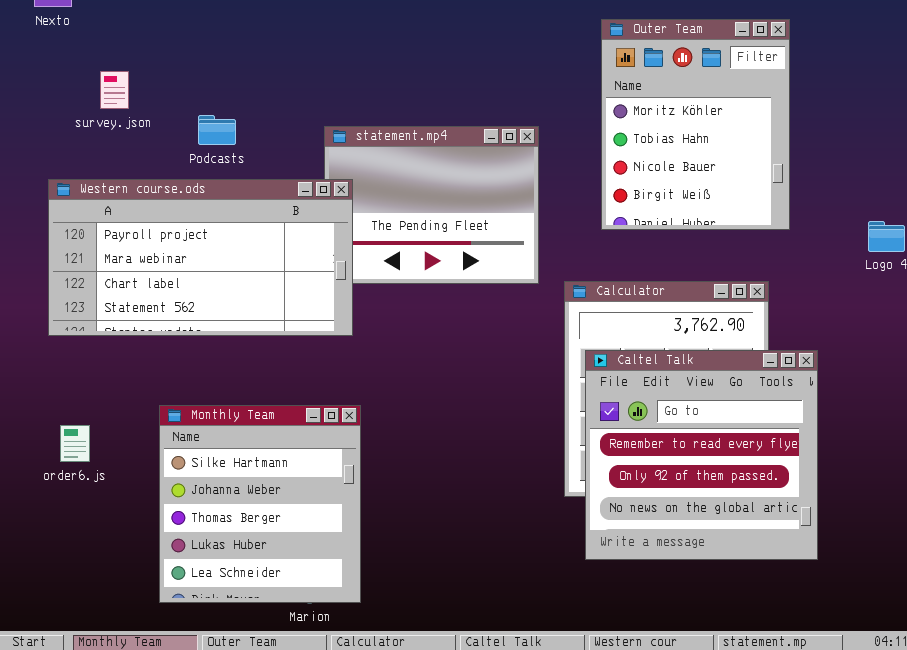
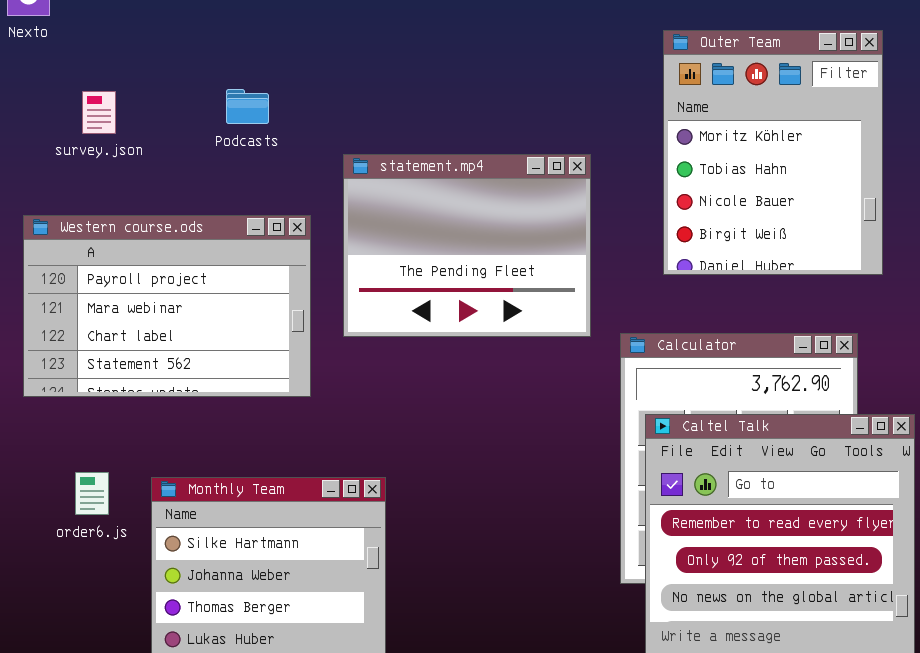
Podcasts: [198,115,236,145] -> [226,89,269,124], moved
Western course.ods: [48,179,353,336] -> [23,215,311,397], resized
order6.js: [60,425,90,462] -> [75,472,109,515], moved

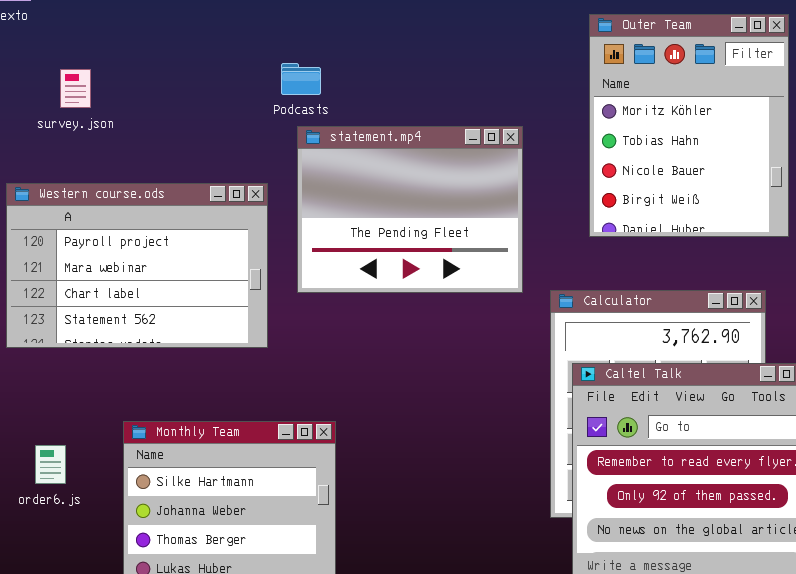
Podcasts: [226,89,269,124] -> [281,63,321,95], moved
order6.js: [75,472,109,515] -> [35,445,66,484], moved

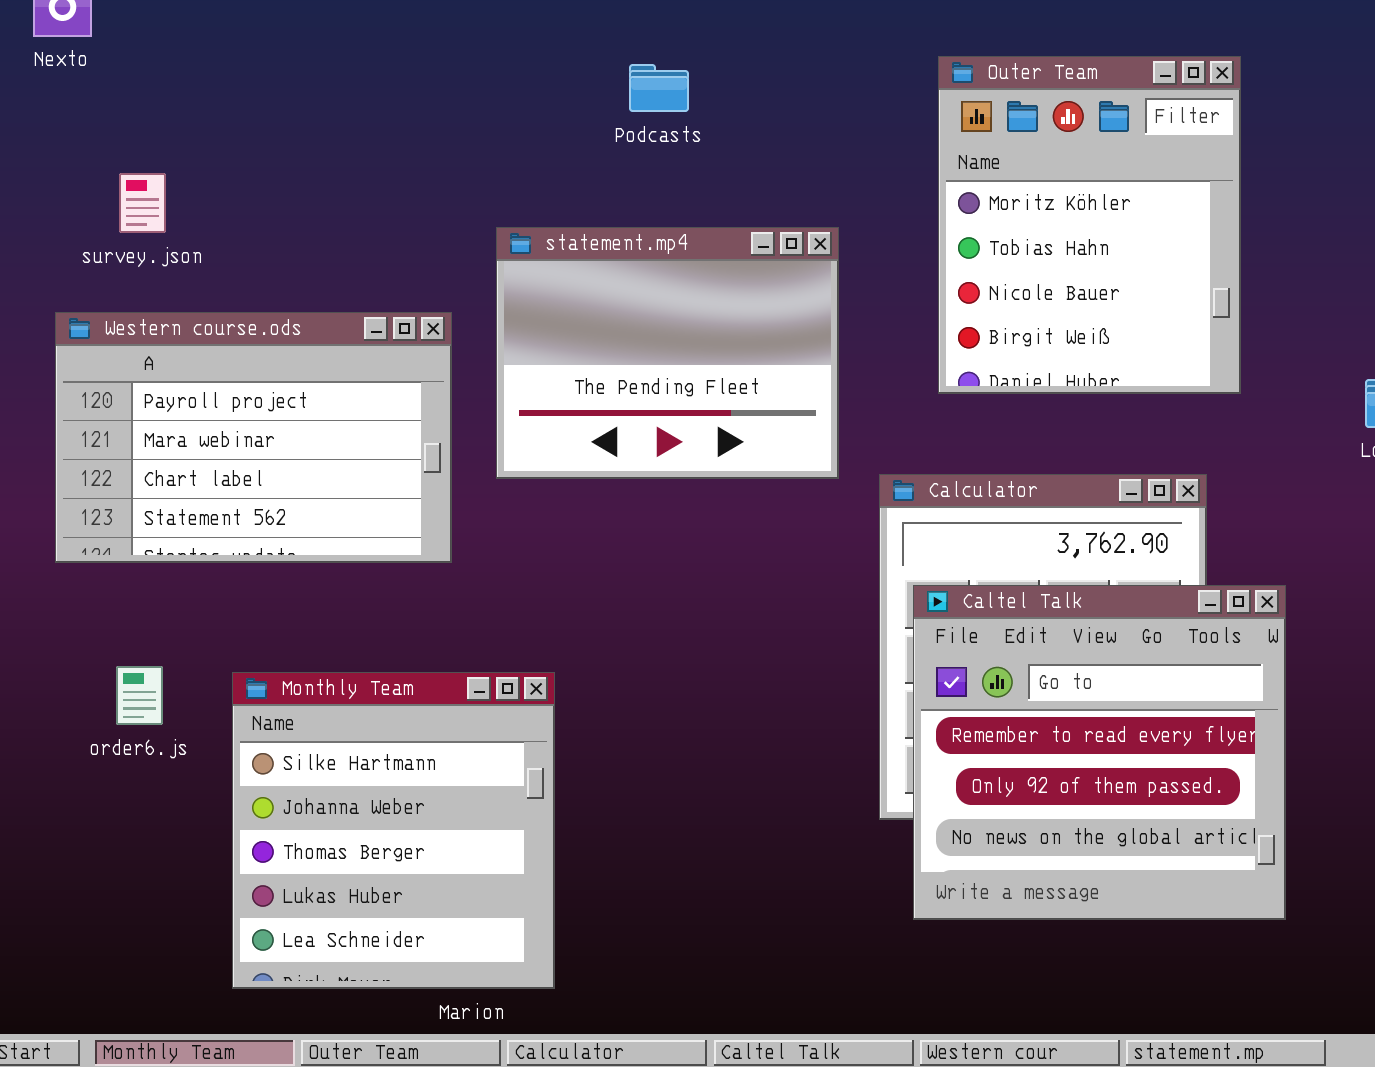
Podcasts: [281,63,321,95] -> [629,64,689,112], moved
survey.json: [60,69,91,108] -> [119,173,166,233], moved
order6.js: [35,445,66,484] -> [116,666,163,725], moved

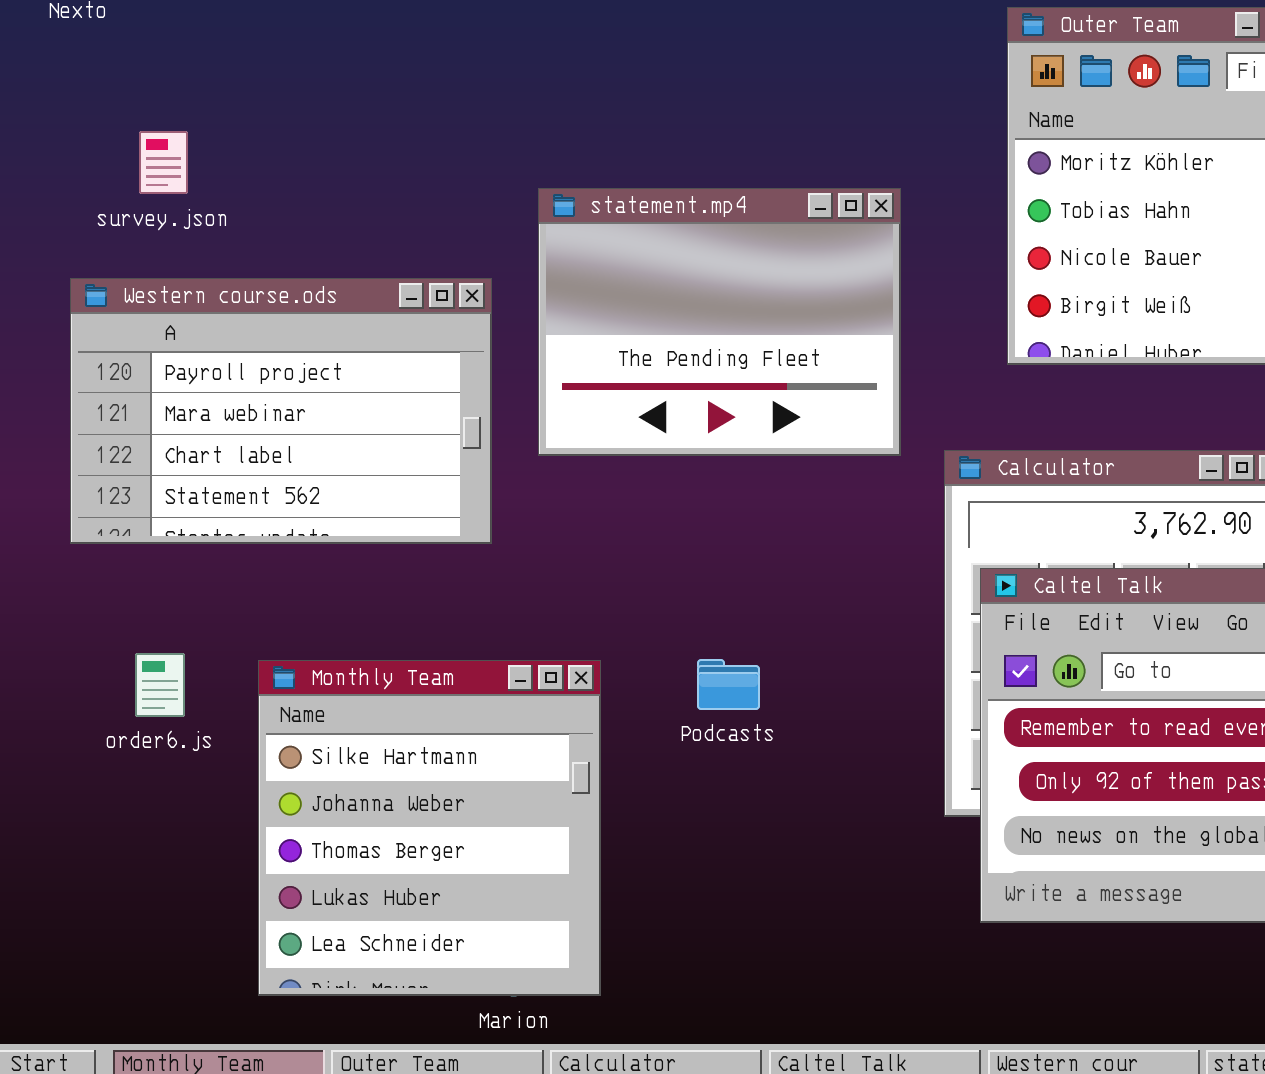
Podcasts: [629,64,689,112] -> [697,659,760,710], moved

